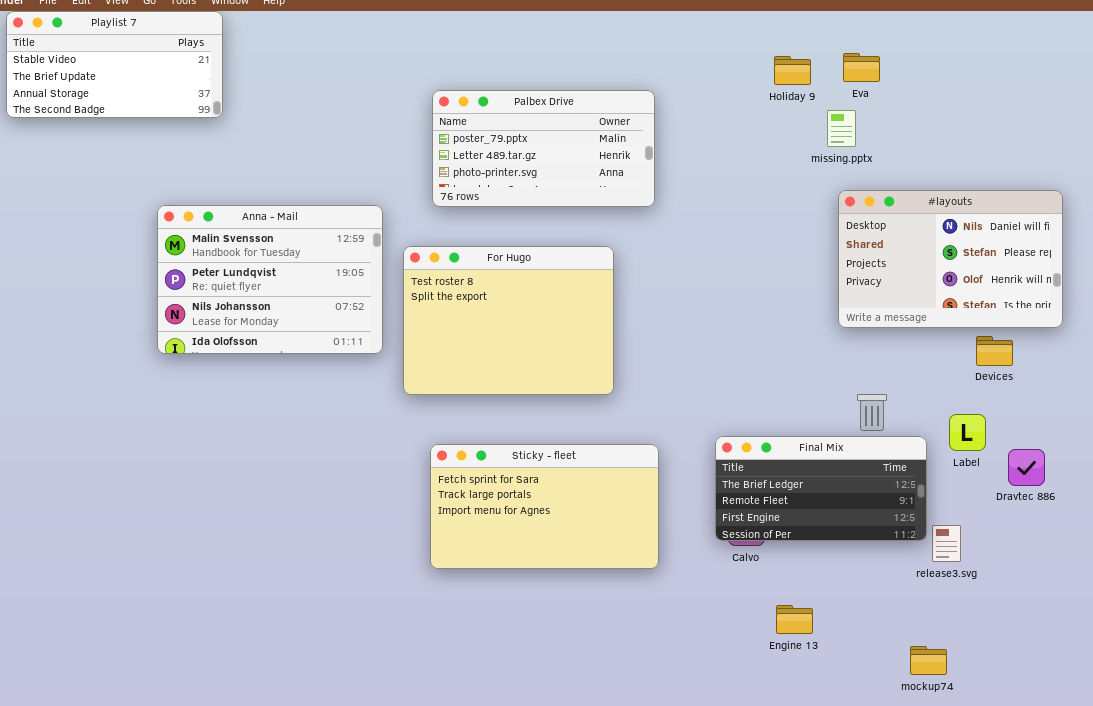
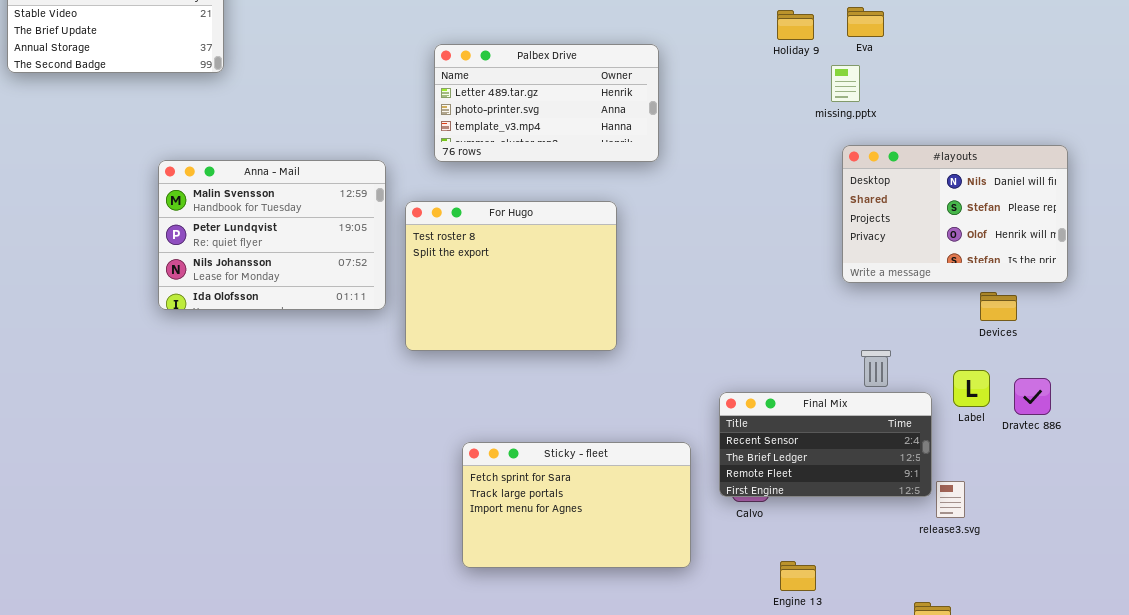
Palbex Drive: [432,90,655,207] -> [434,44,659,162], scrolled down 1 row
Final Mix: [715,436,927,541] -> [719,392,932,497], scrolled up 1 row
Sticky - fleet: [430,444,659,569] -> [462,442,691,568], moved
Dravtec 886: [1008,449,1045,486] -> [1014,378,1051,415], moved

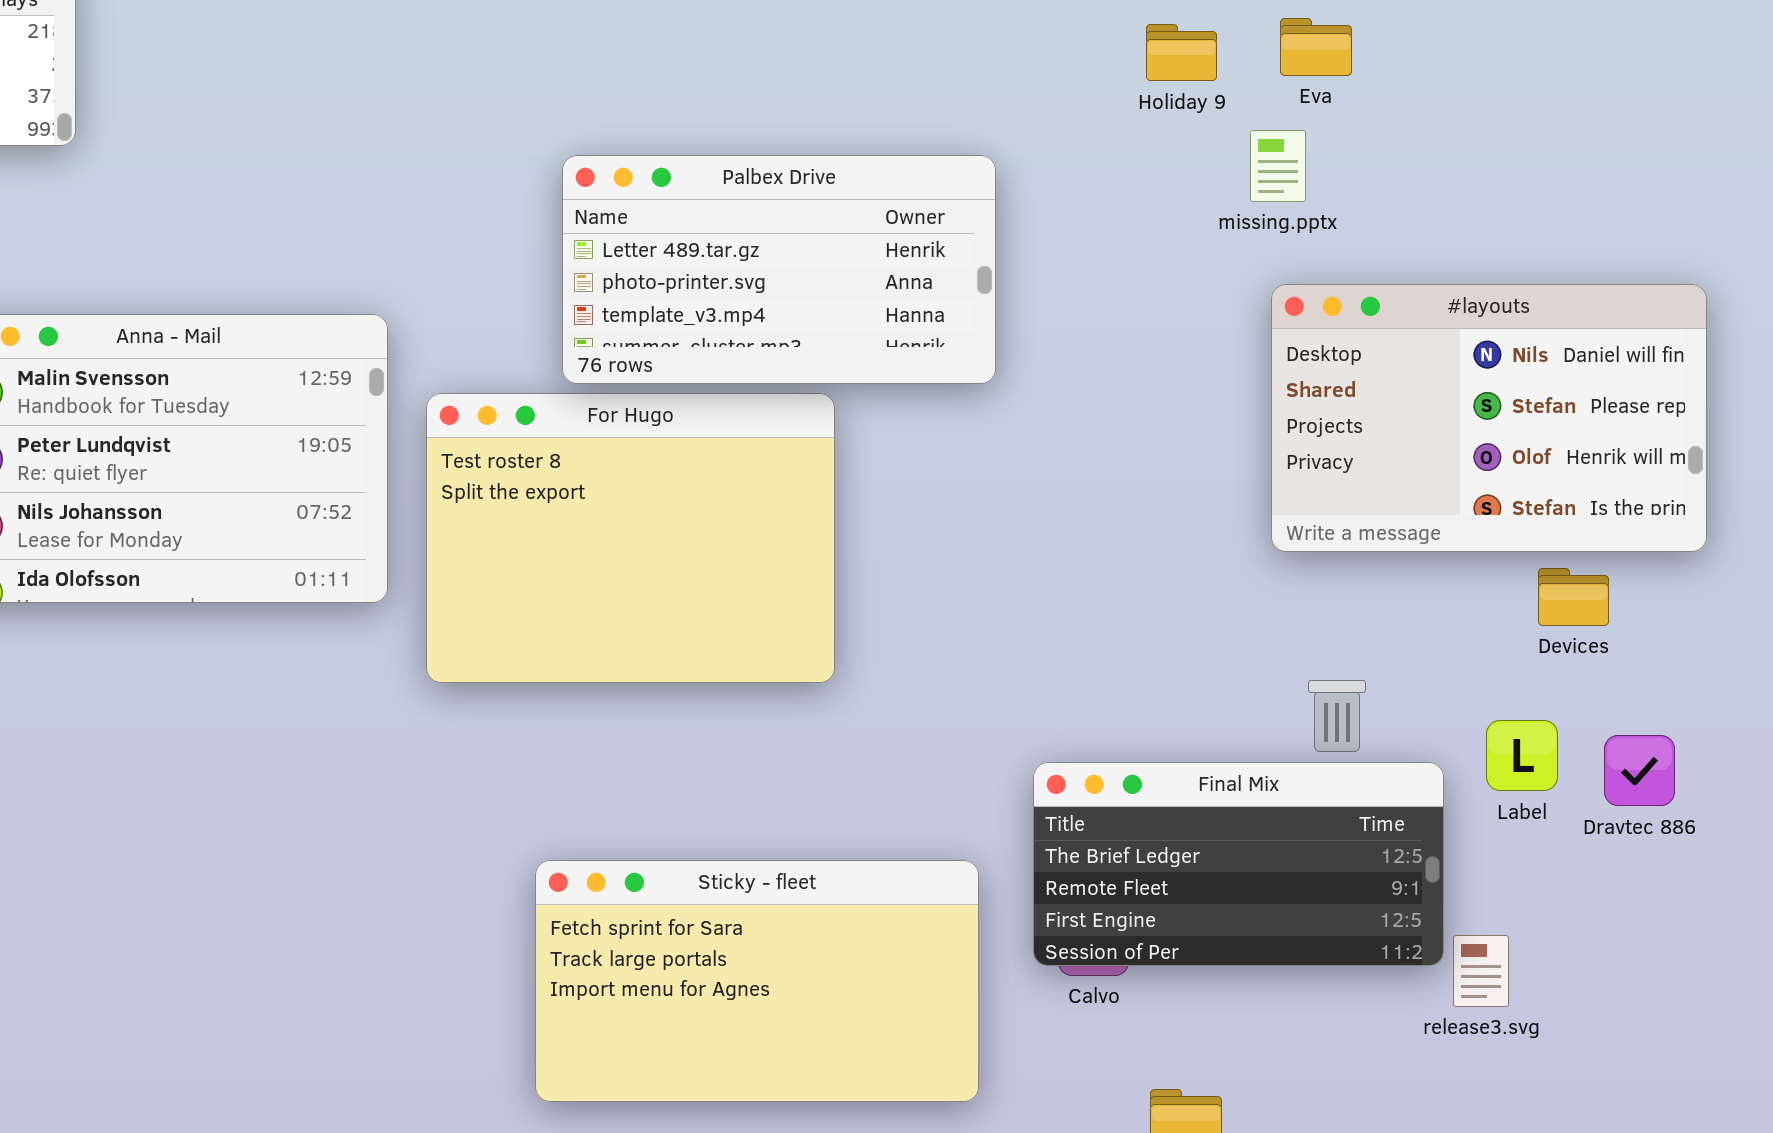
Palbex Drive: [434,44,659,162] -> [562,155,996,384], moved
Final Mix: [719,392,932,497] -> [1033,762,1444,966], scrolled down 1 row

